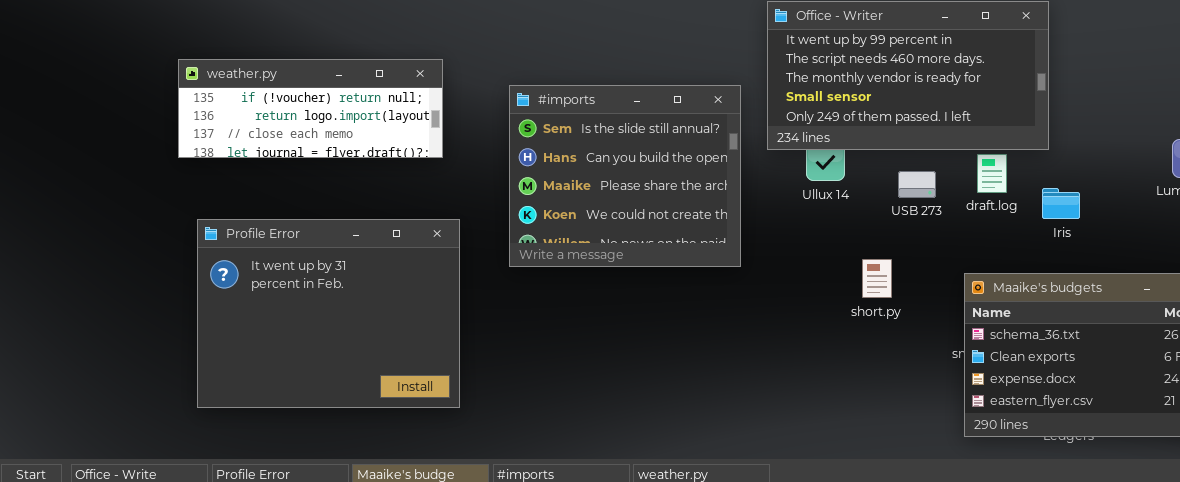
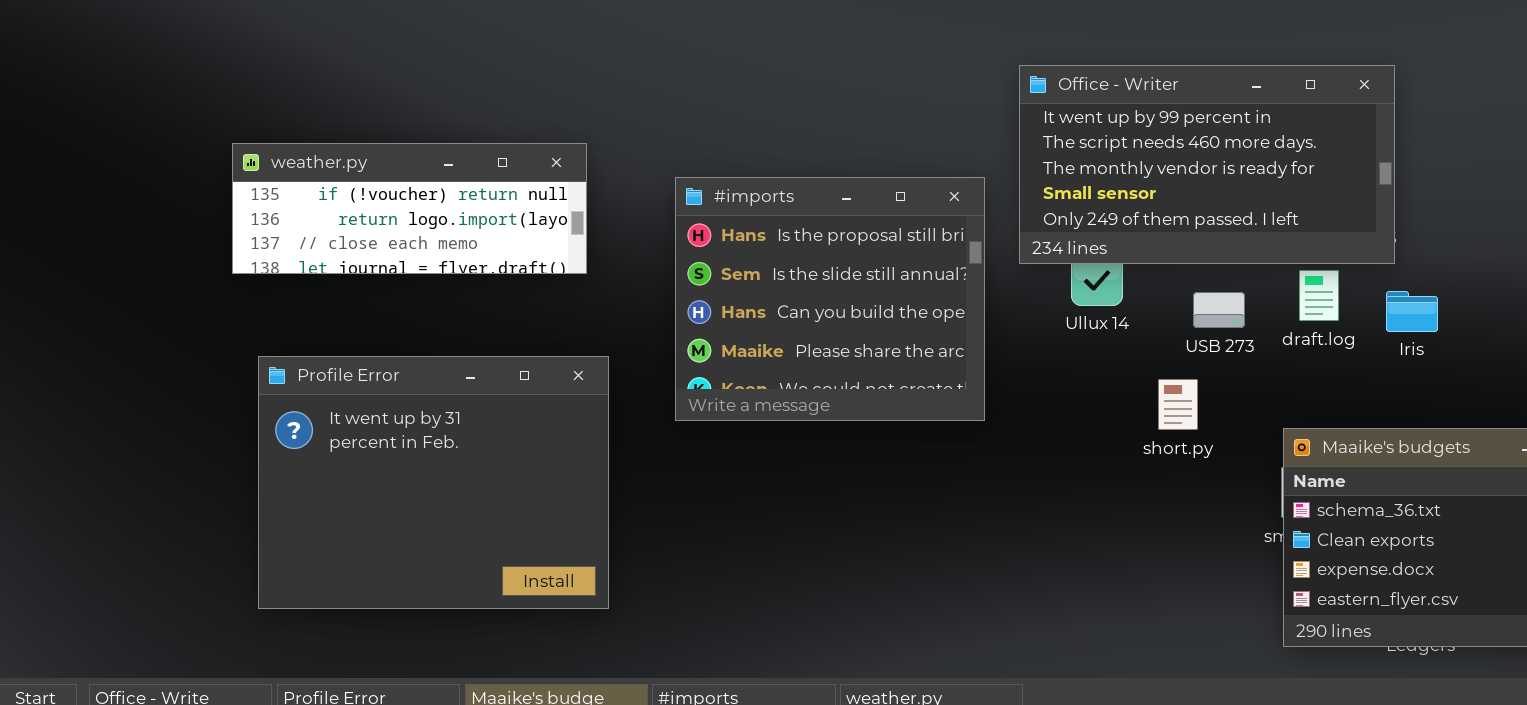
#imports: [509,85,741,267] -> [675,177,985,421], scrolled up 1 row
Iris: [1042,188,1080,219] -> [1386,291,1438,332], moved
short.py: [862,259,892,298] -> [1158,379,1198,430], moved

